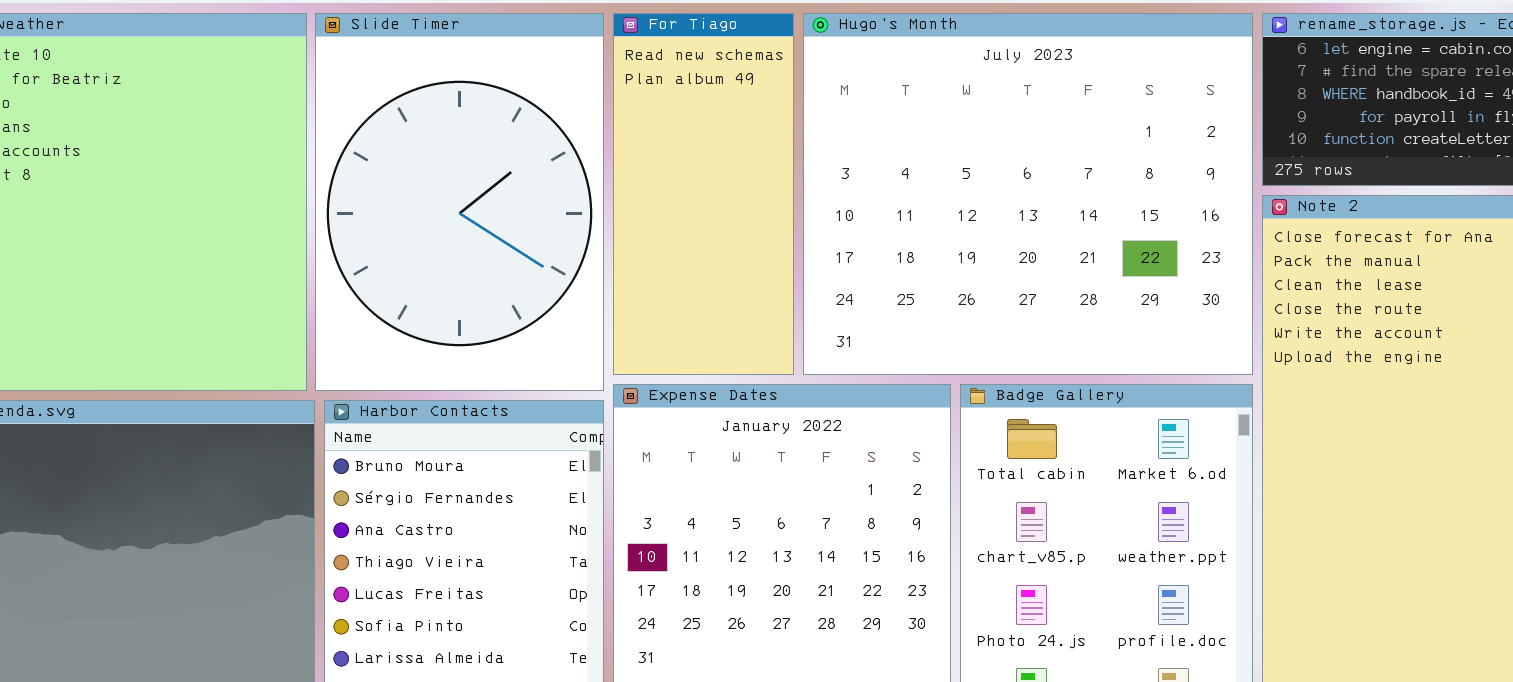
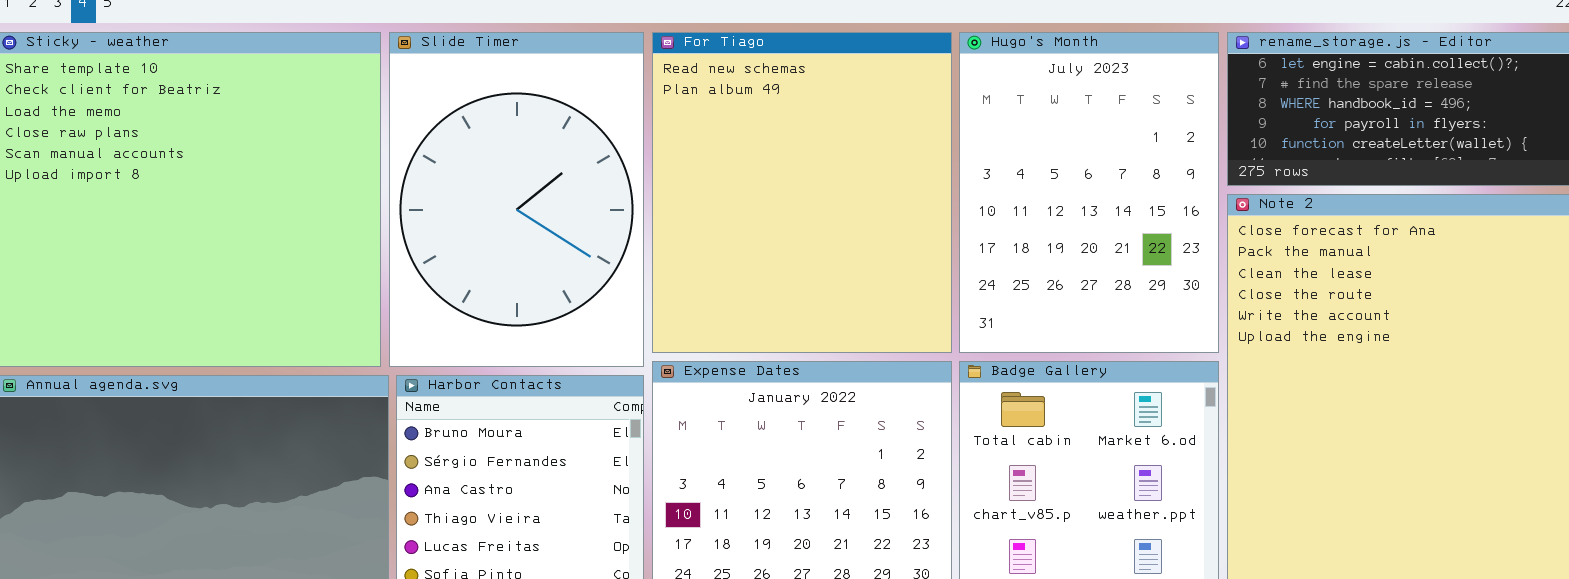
For Tiago: [613,13,794,375] -> [652,32,952,353], resized
Hugo's Month: [803,13,1253,375] -> [959,32,1219,353], resized

